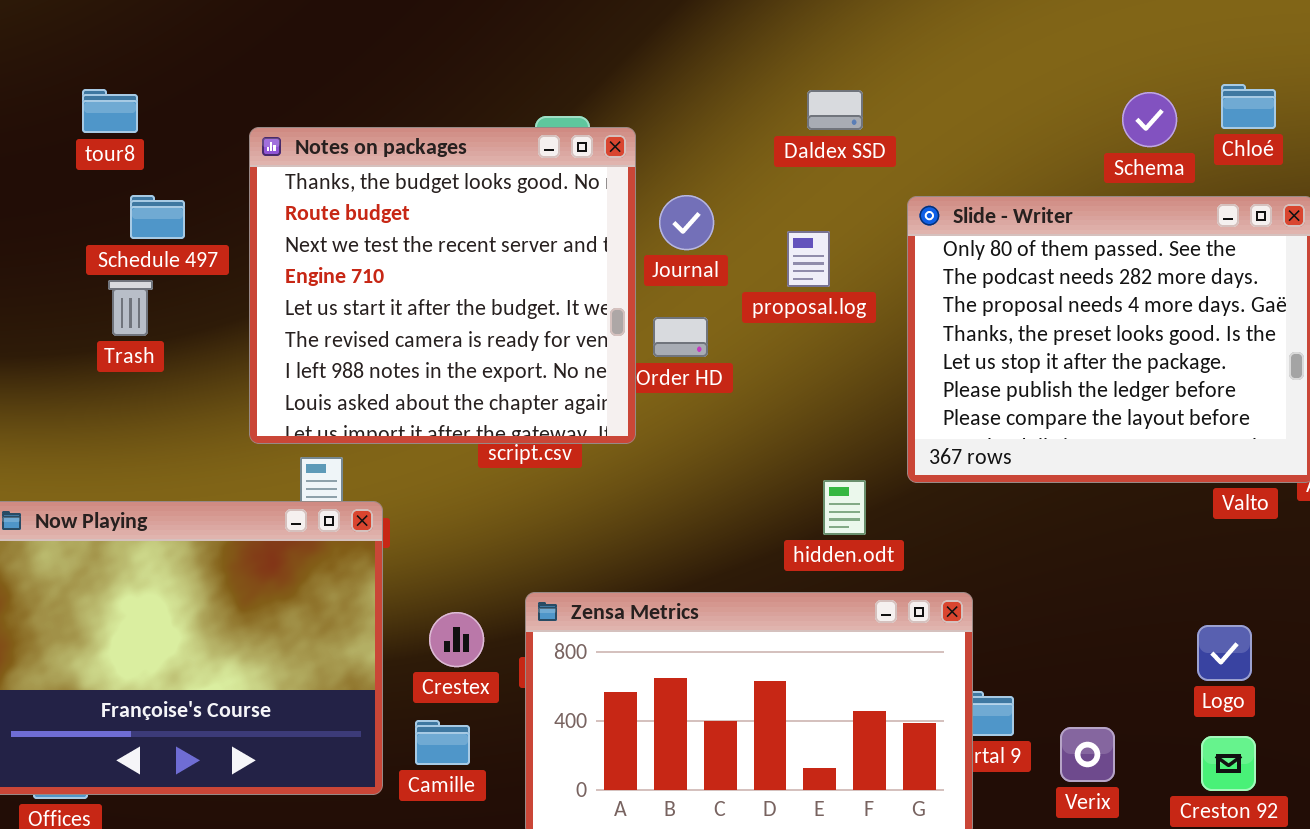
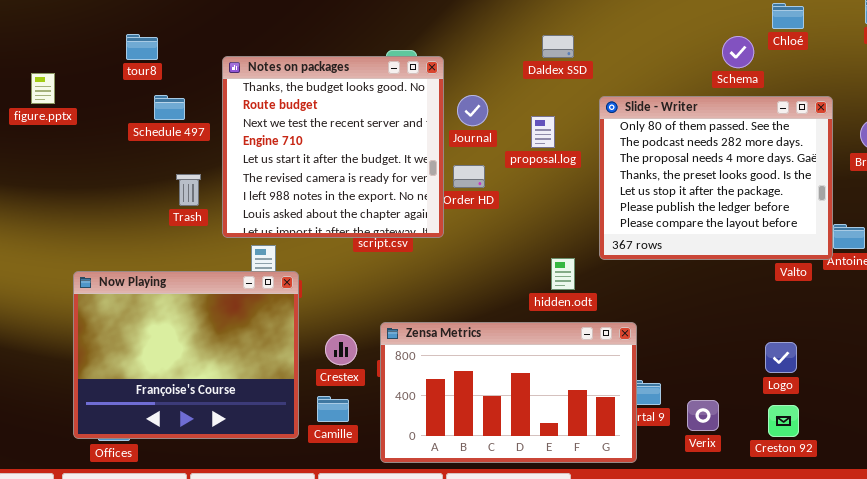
Chloé: [1221,84,1276,129] -> [772,3,804,29], moved
Trash: [108,280,153,336] -> [176,174,201,206], moved

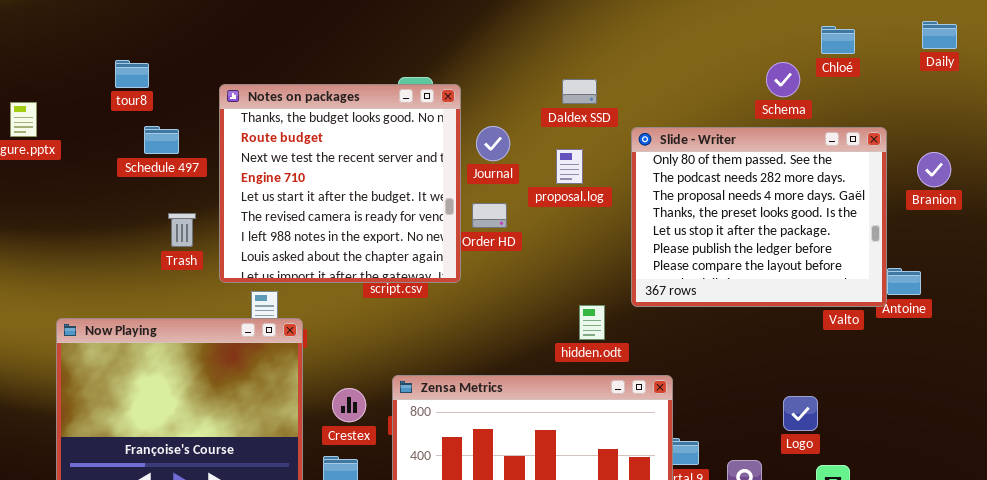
Daldex SSD: [542,35,574,58] -> [562,79,597,104], moved
Logo: [765,342,797,373] -> [783,396,818,431], moved

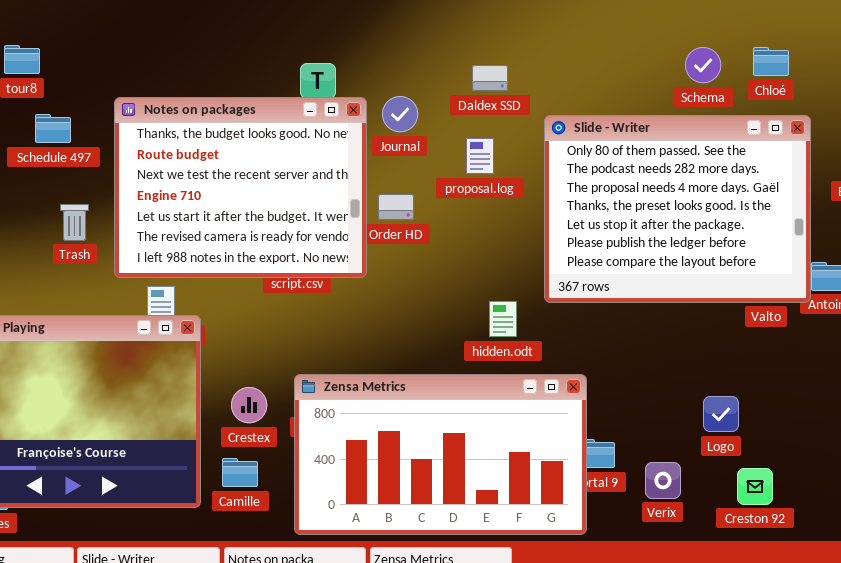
Chloé: [821,26,855,54] -> [753,47,789,76], moved
Notes on packages: [219,84,461,283] -> [114,97,367,278], resized
Journal: [476,126,510,161] -> [382,96,418,132], moved

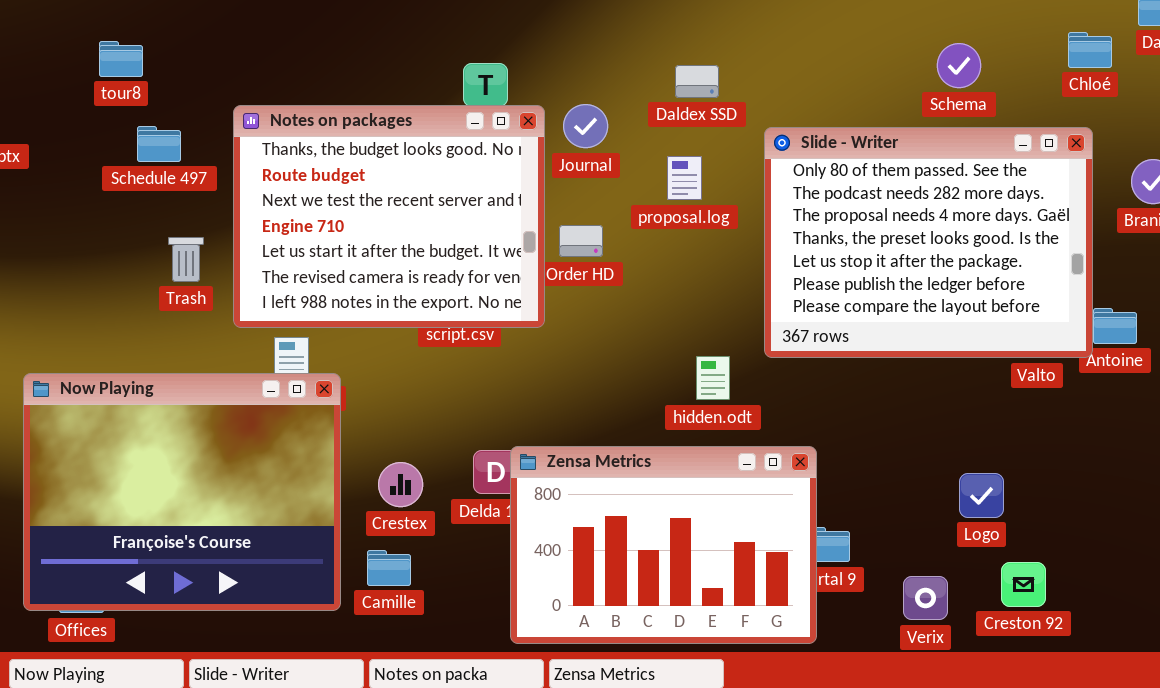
Chloé: [753,47,789,76] -> [1068,32,1112,68], moved
Zensa Metrics: [294,374,587,535] -> [510,446,817,644], resized
Verix: [645,462,681,499] -> [903,576,948,620], moved

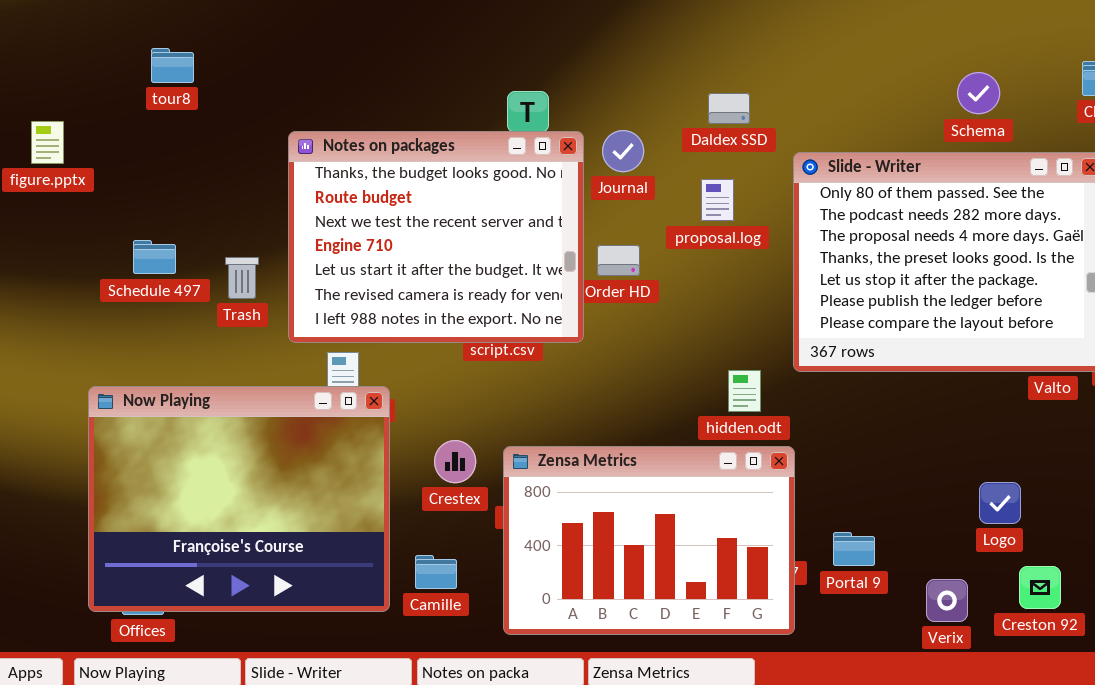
tour8: [99,41,143,77] -> [151,48,194,83], moved
Schedule 497: [137,126,181,162] -> [133,240,176,274], moved
Zensa Metrics: [510,446,817,644] -> [503,446,795,635], moved
Crestex: [378,462,423,507] -> [434,440,476,483], moved

